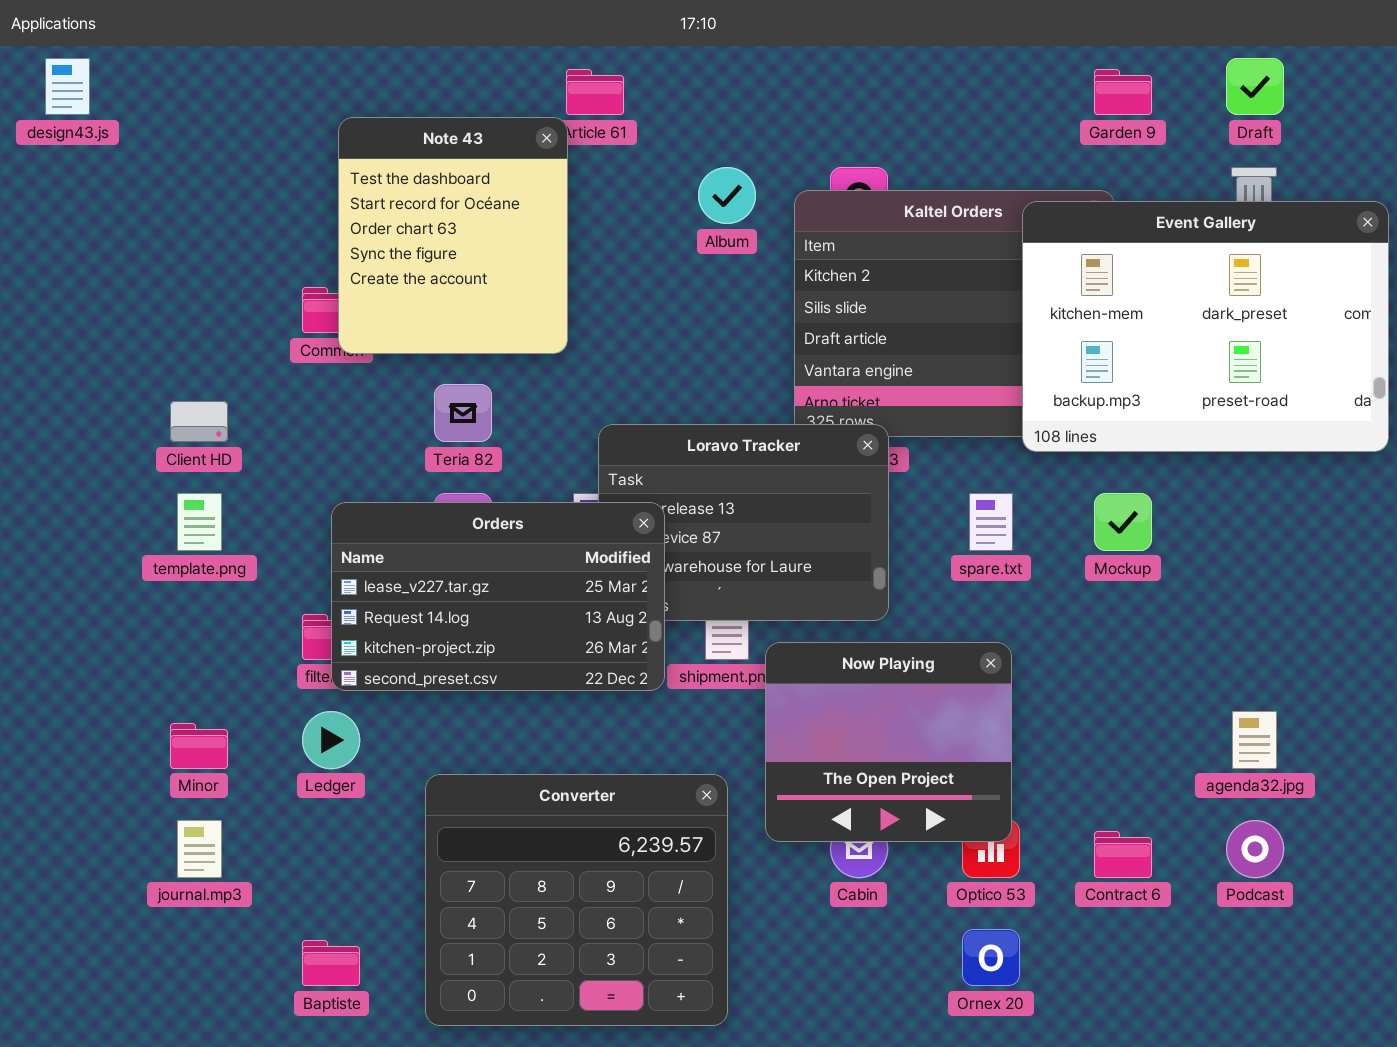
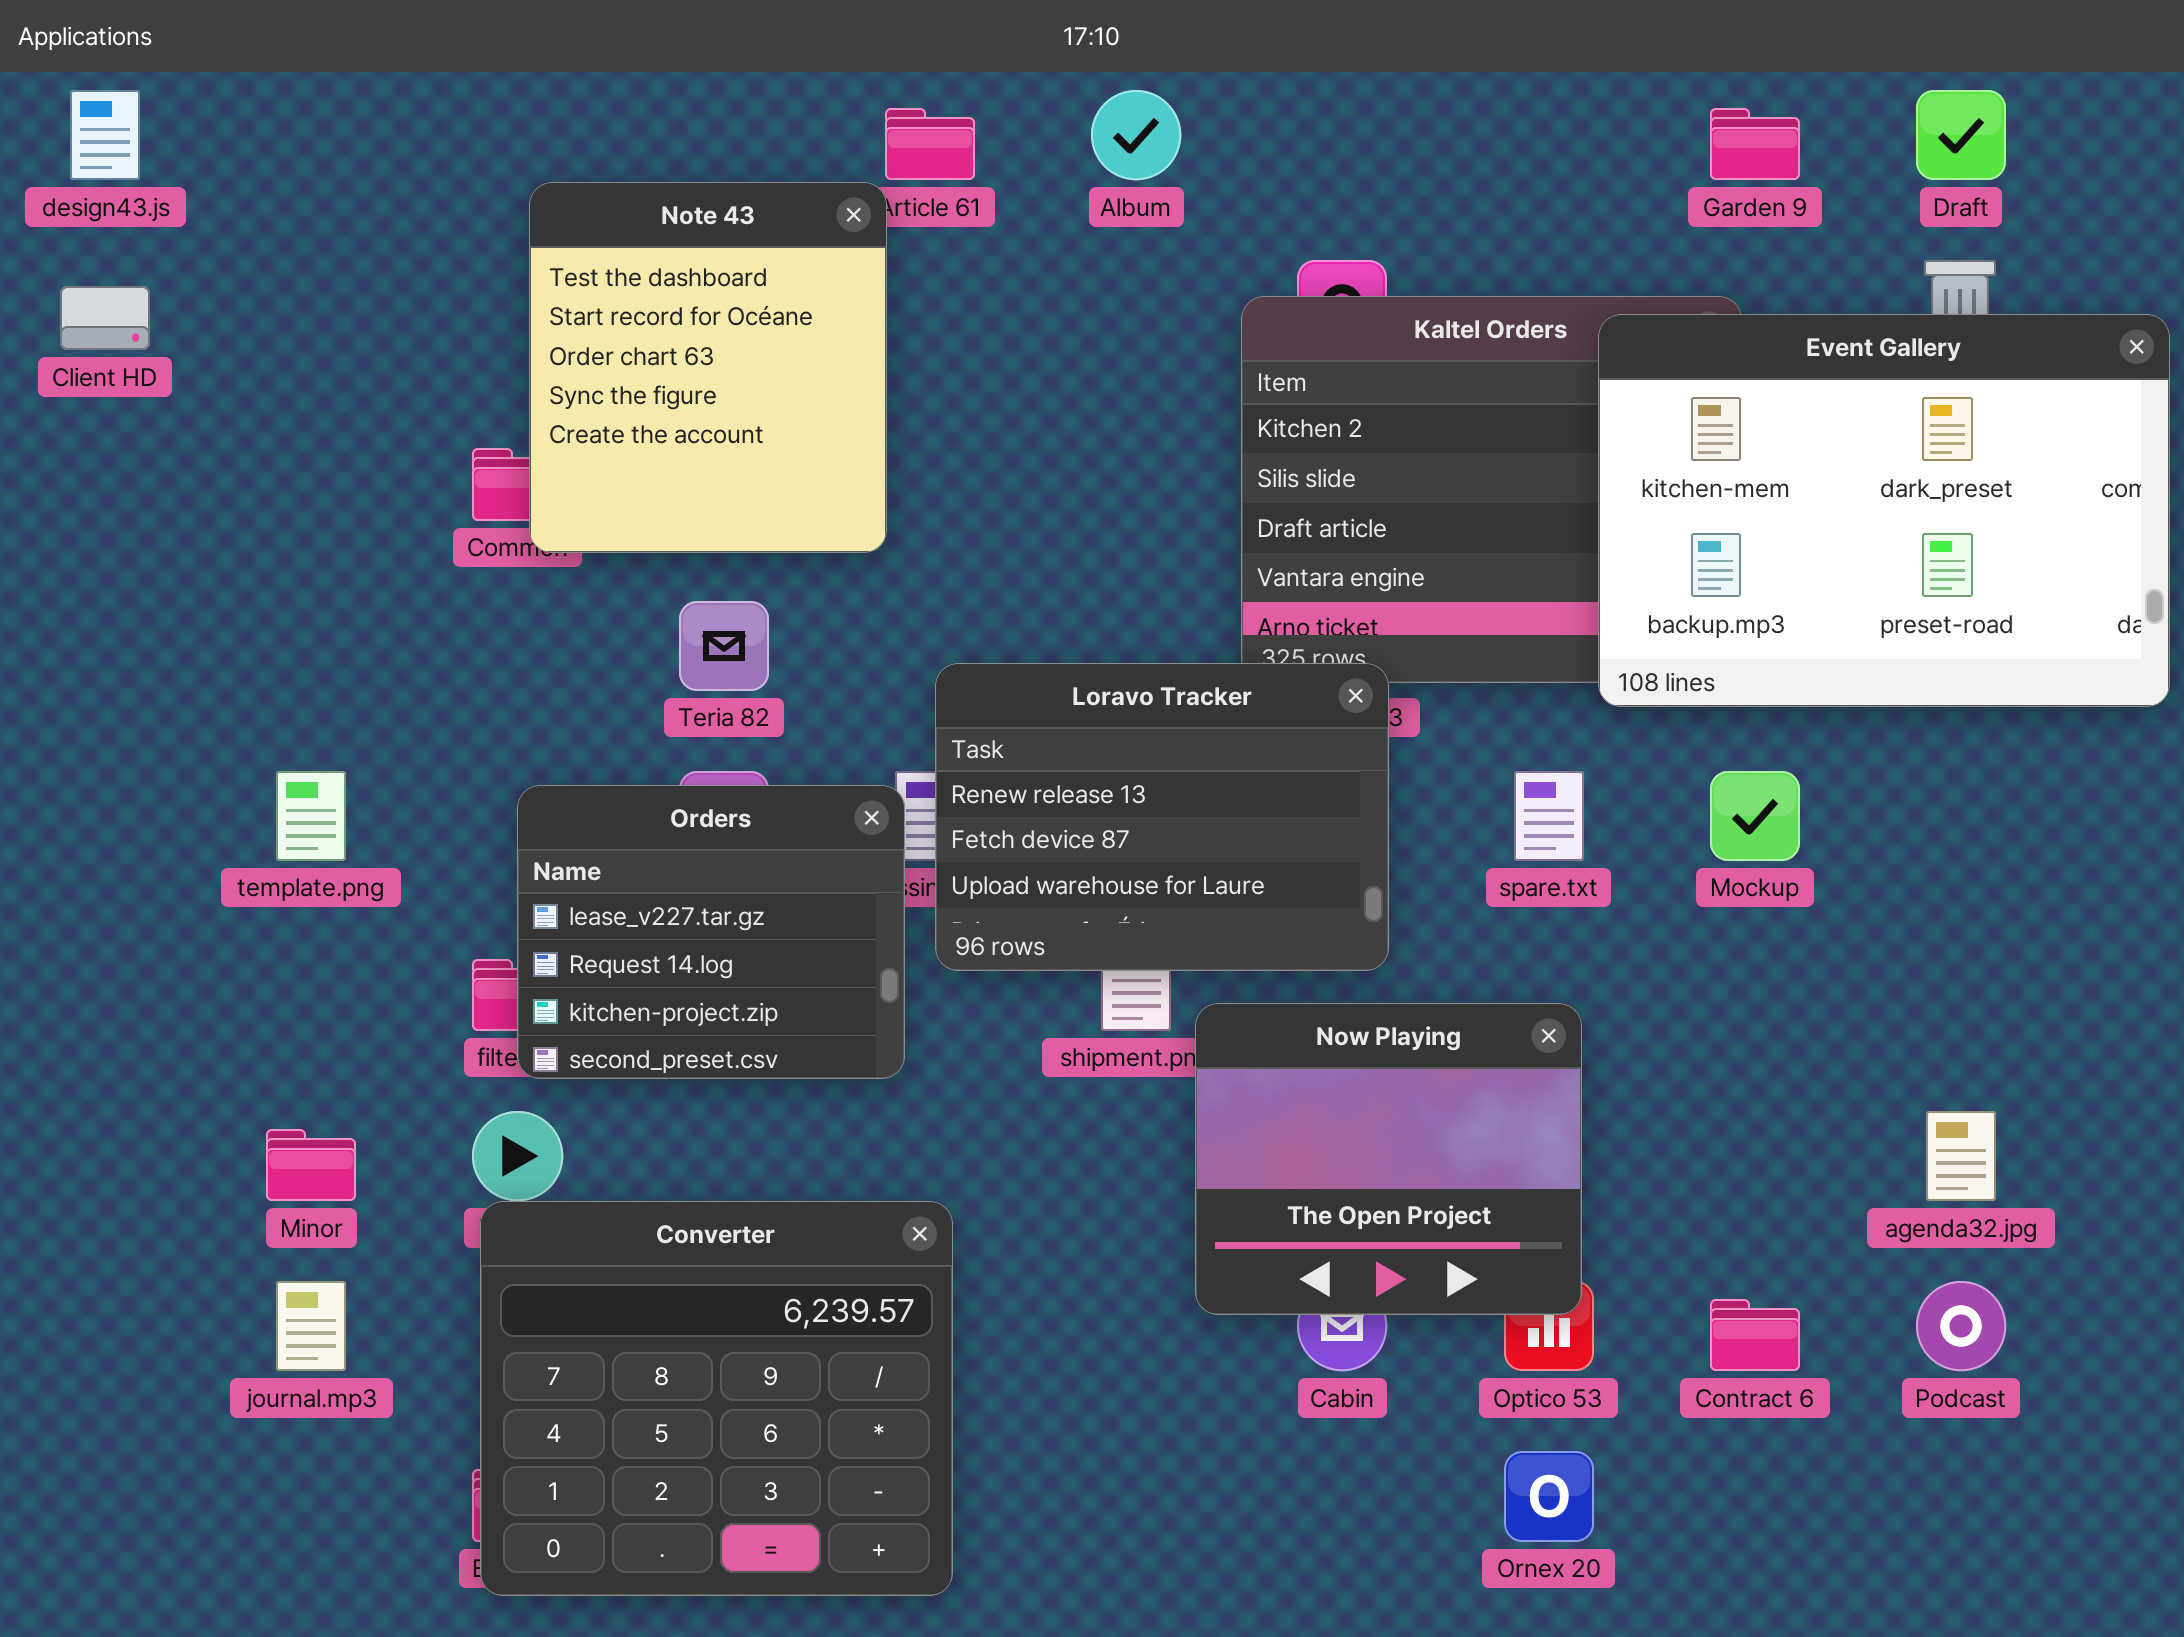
Album: [698,167,756,224] -> [1091,90,1181,180], moved
Client HD: [170,401,228,442] -> [60,286,150,350], moved
Orders: [331,502,665,691] -> [517,785,905,1079], resized
Converter: [425,774,728,1026] -> [480,1201,953,1596], moved

